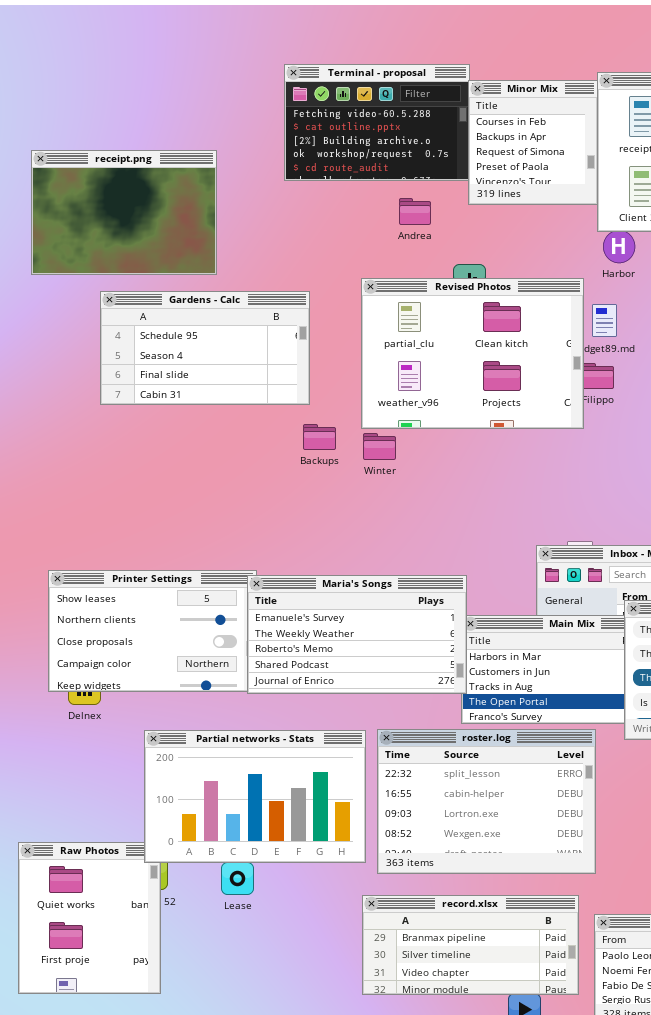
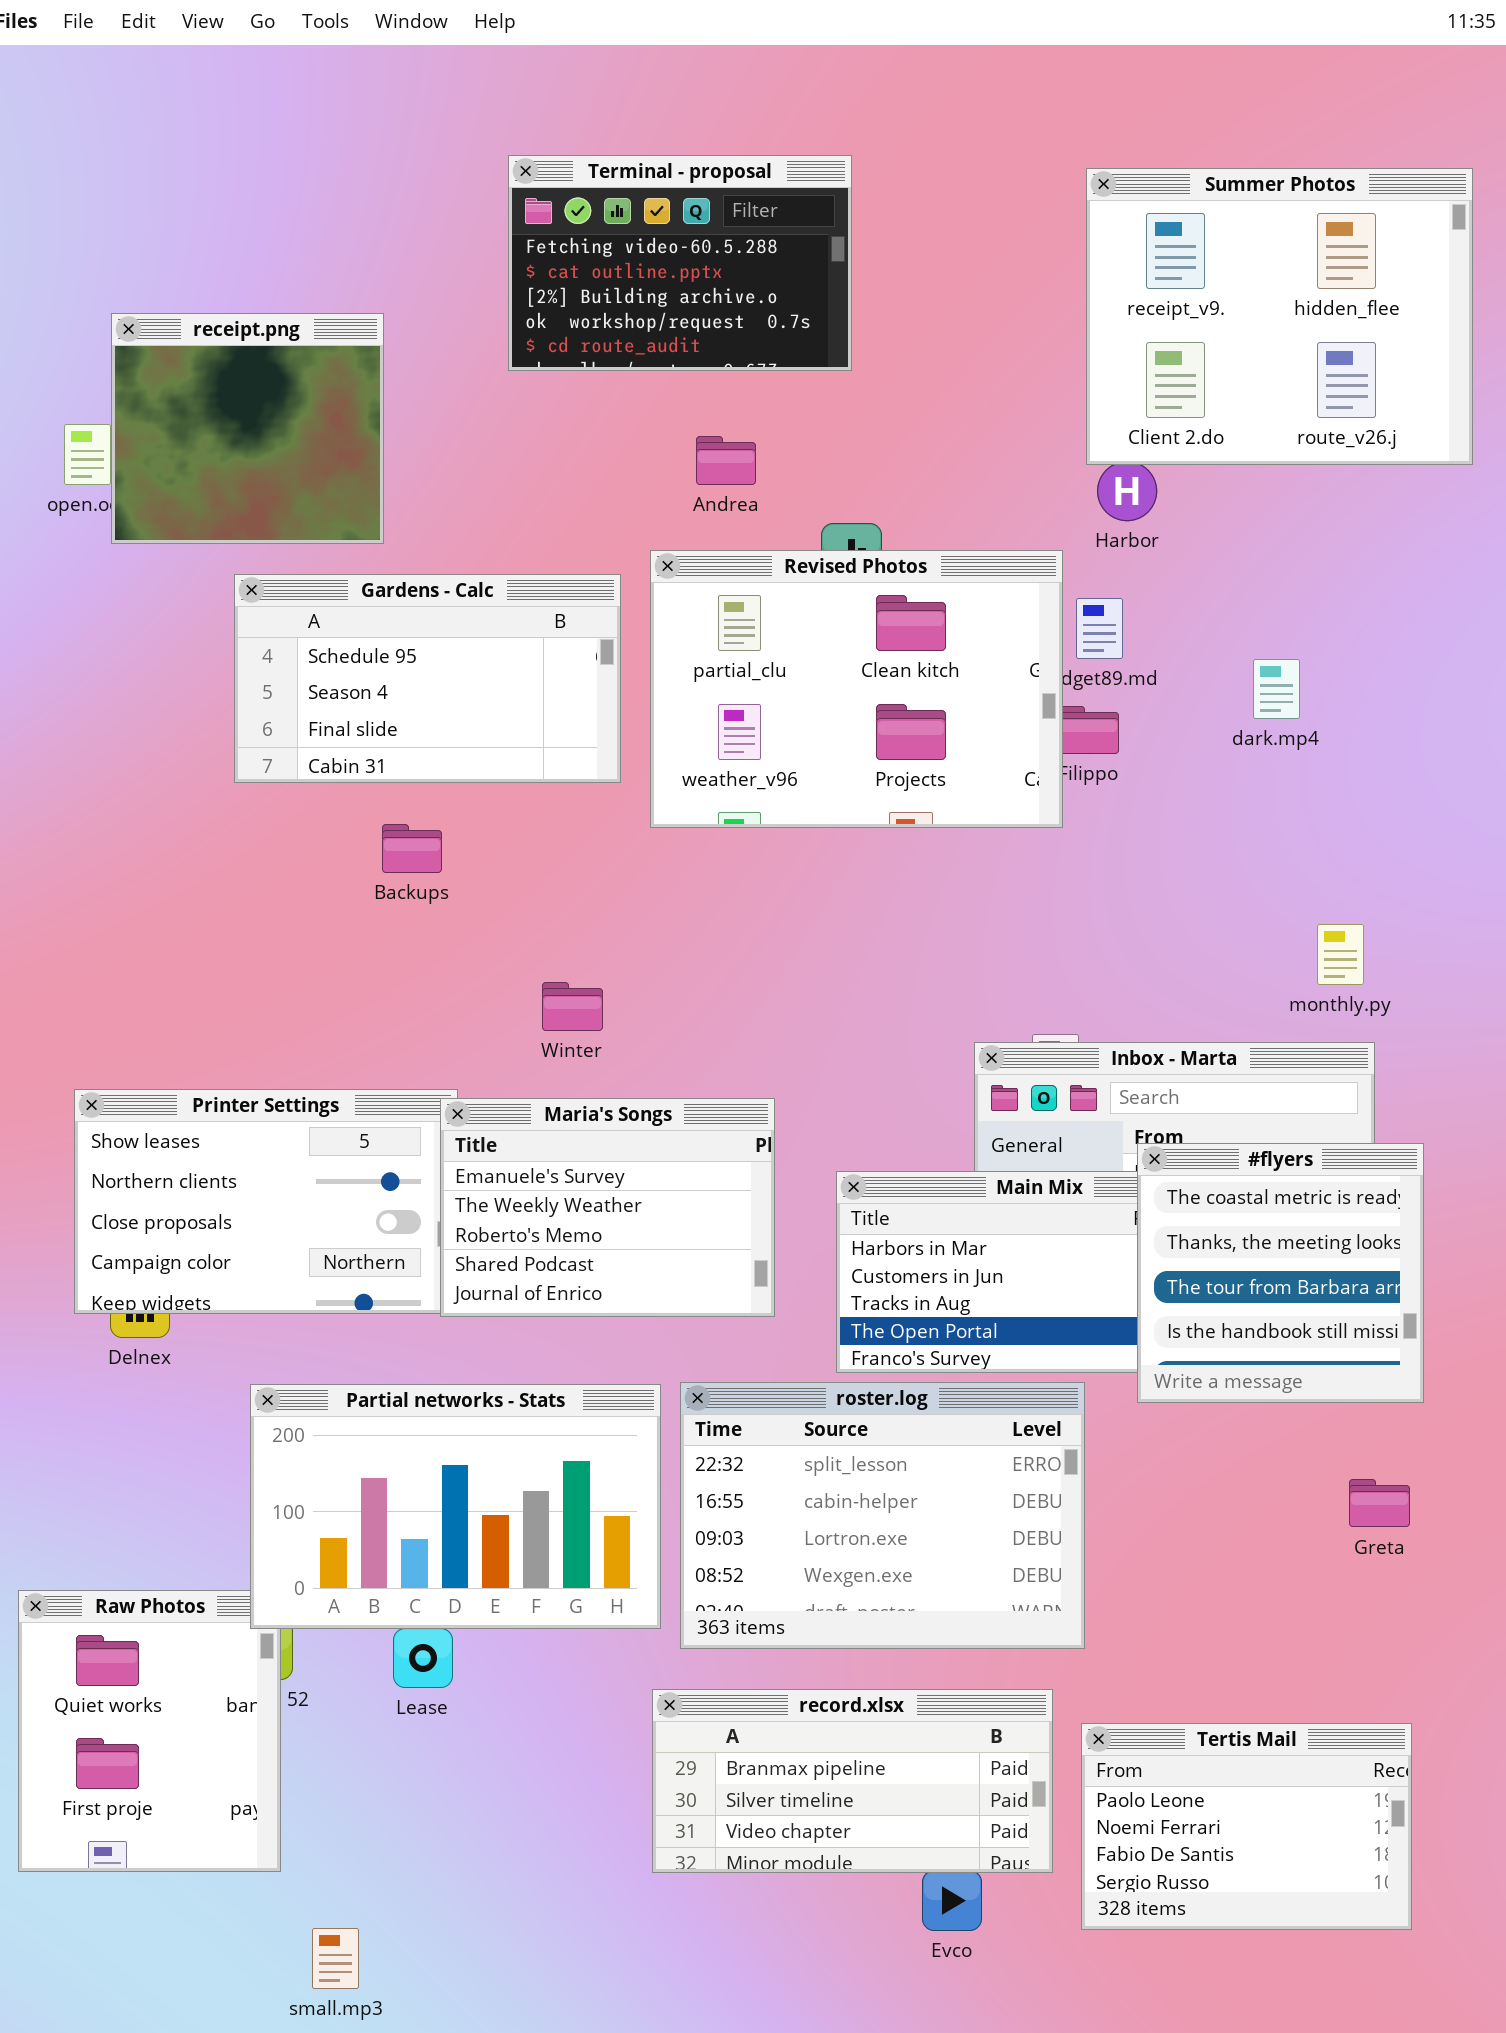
Minor Mix: [468,80,598,205] -> none, closed
receipt.png: [31,150,217,275] -> [111,313,384,544], resized
Andrea: [399,198,431,225] -> [696,436,756,485], moved
Gardens - Calc: [100,291,310,405] -> [234,574,621,783], moved
Backups: [303,424,336,450] -> [382,824,442,873], moved
Winter: [363,433,396,460] -> [542,982,603,1031], moved
Maria's Songs: [247,575,467,694] -> [440,1098,775,1317], resized

